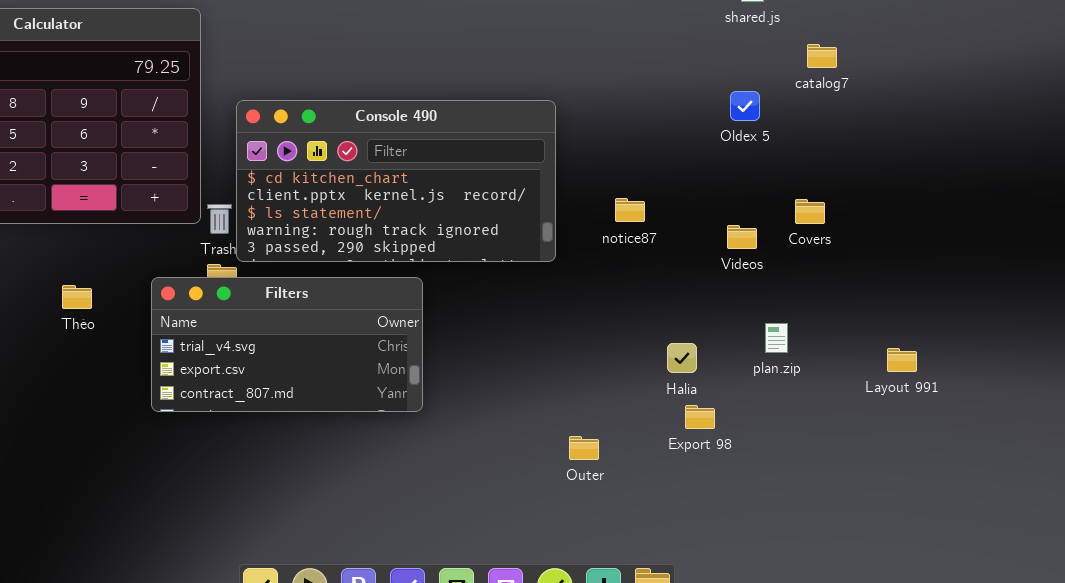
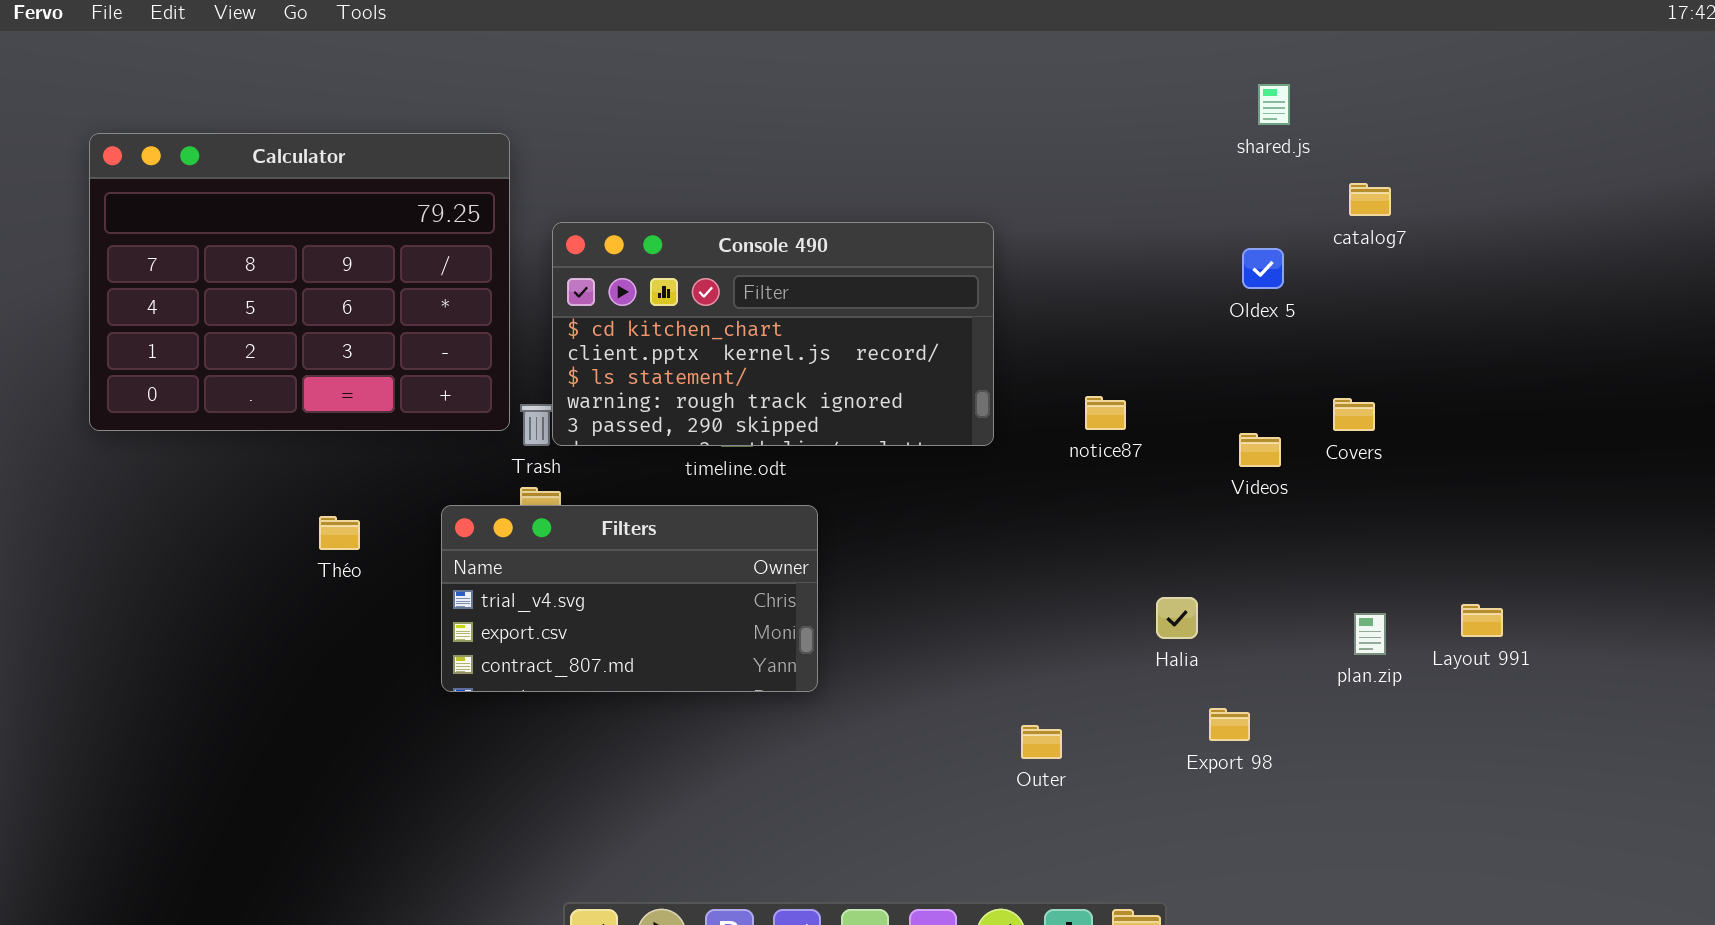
Console 490: [236,100,556,262] -> [552,222,994,446], moved
plan.zip: [765,323,788,353] -> [1354,613,1386,655], moved
Export 98: [685,405,715,429] -> [1209,708,1250,741], moved

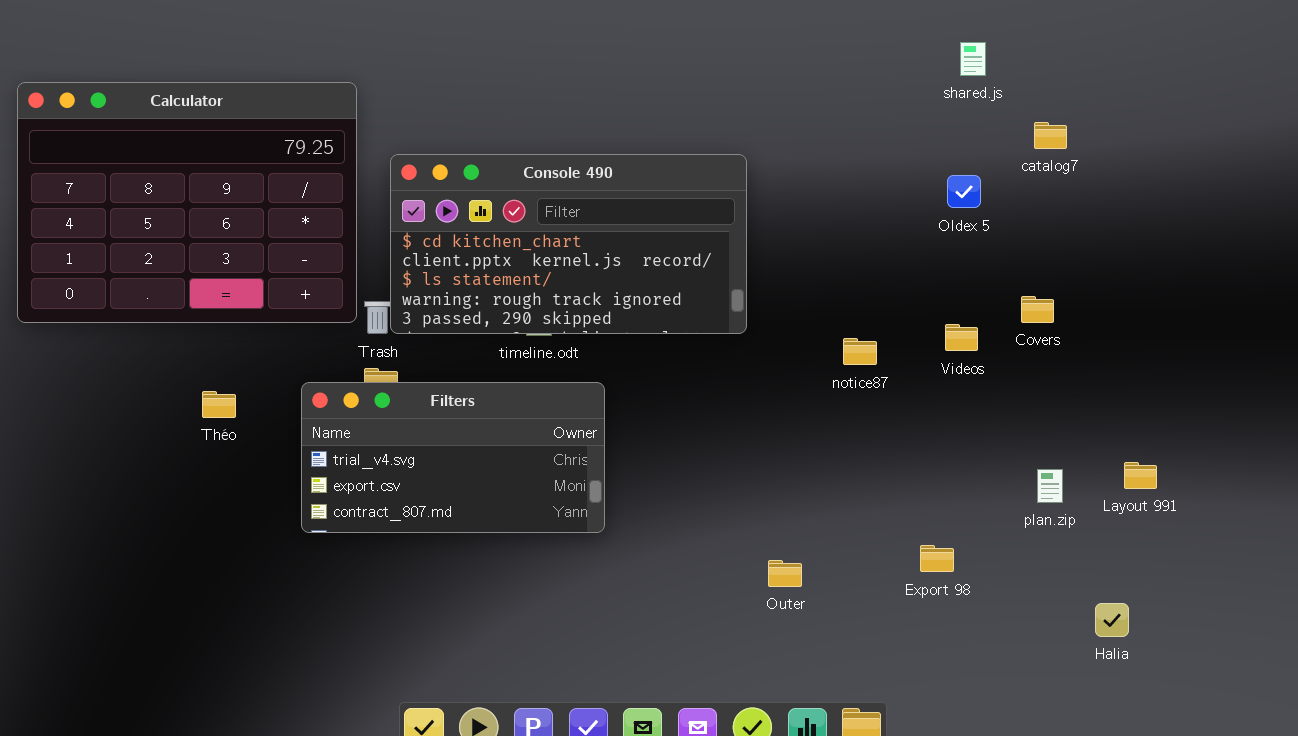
notice87: [1085,396,1126,430] -> [843,338,877,365], moved
Halia: [1156,597,1198,639] -> [1095,603,1129,637], moved

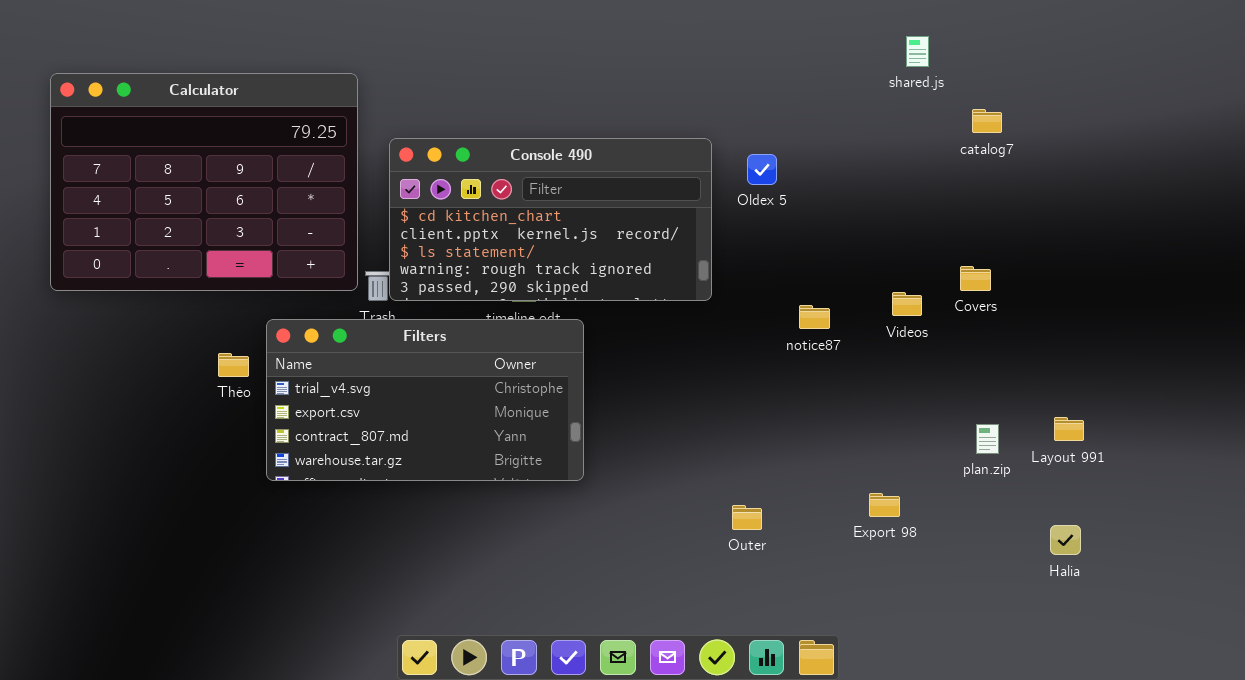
Oldex 5: [947,175,981,208] -> [747,154,777,185], moved
Filters: [301,382,605,533] -> [266,319,584,481], resized
Halia: [1095,603,1129,637] -> [1050,525,1081,555], moved

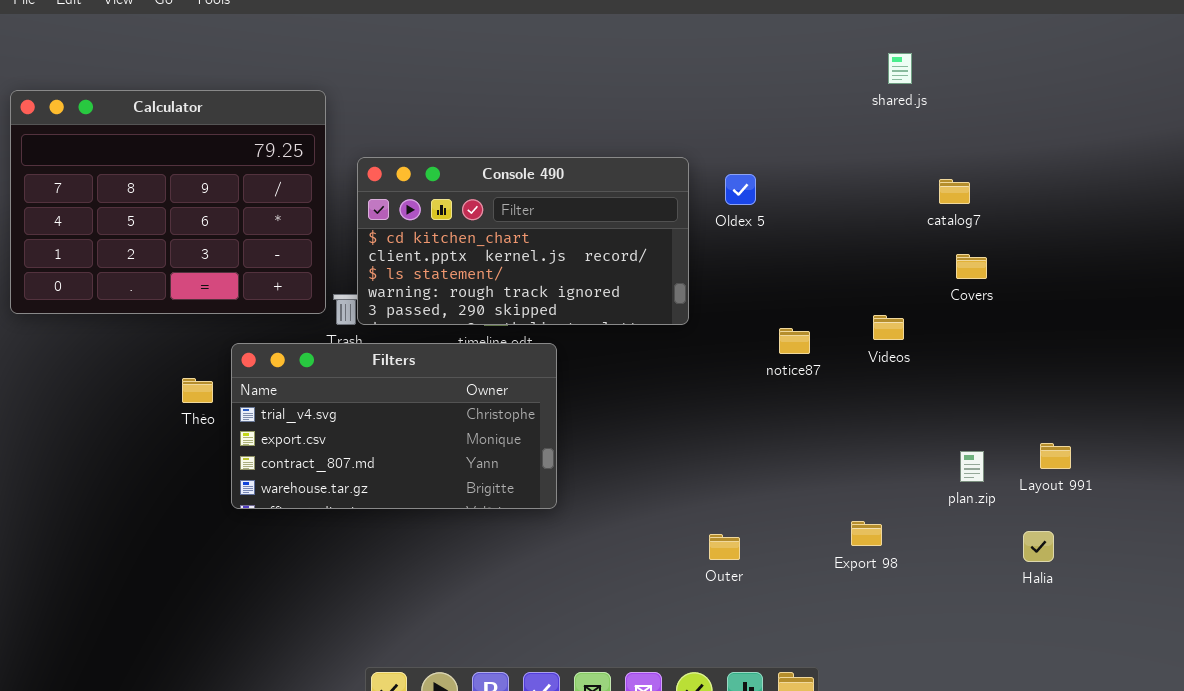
catalog7: [972,109,1002,133] -> [939,179,970,204], moved
Covers: [960,266,991,291] -> [956,254,987,279], moved
Halia: [1050,525,1081,555] -> [1023,531,1054,562], moved

